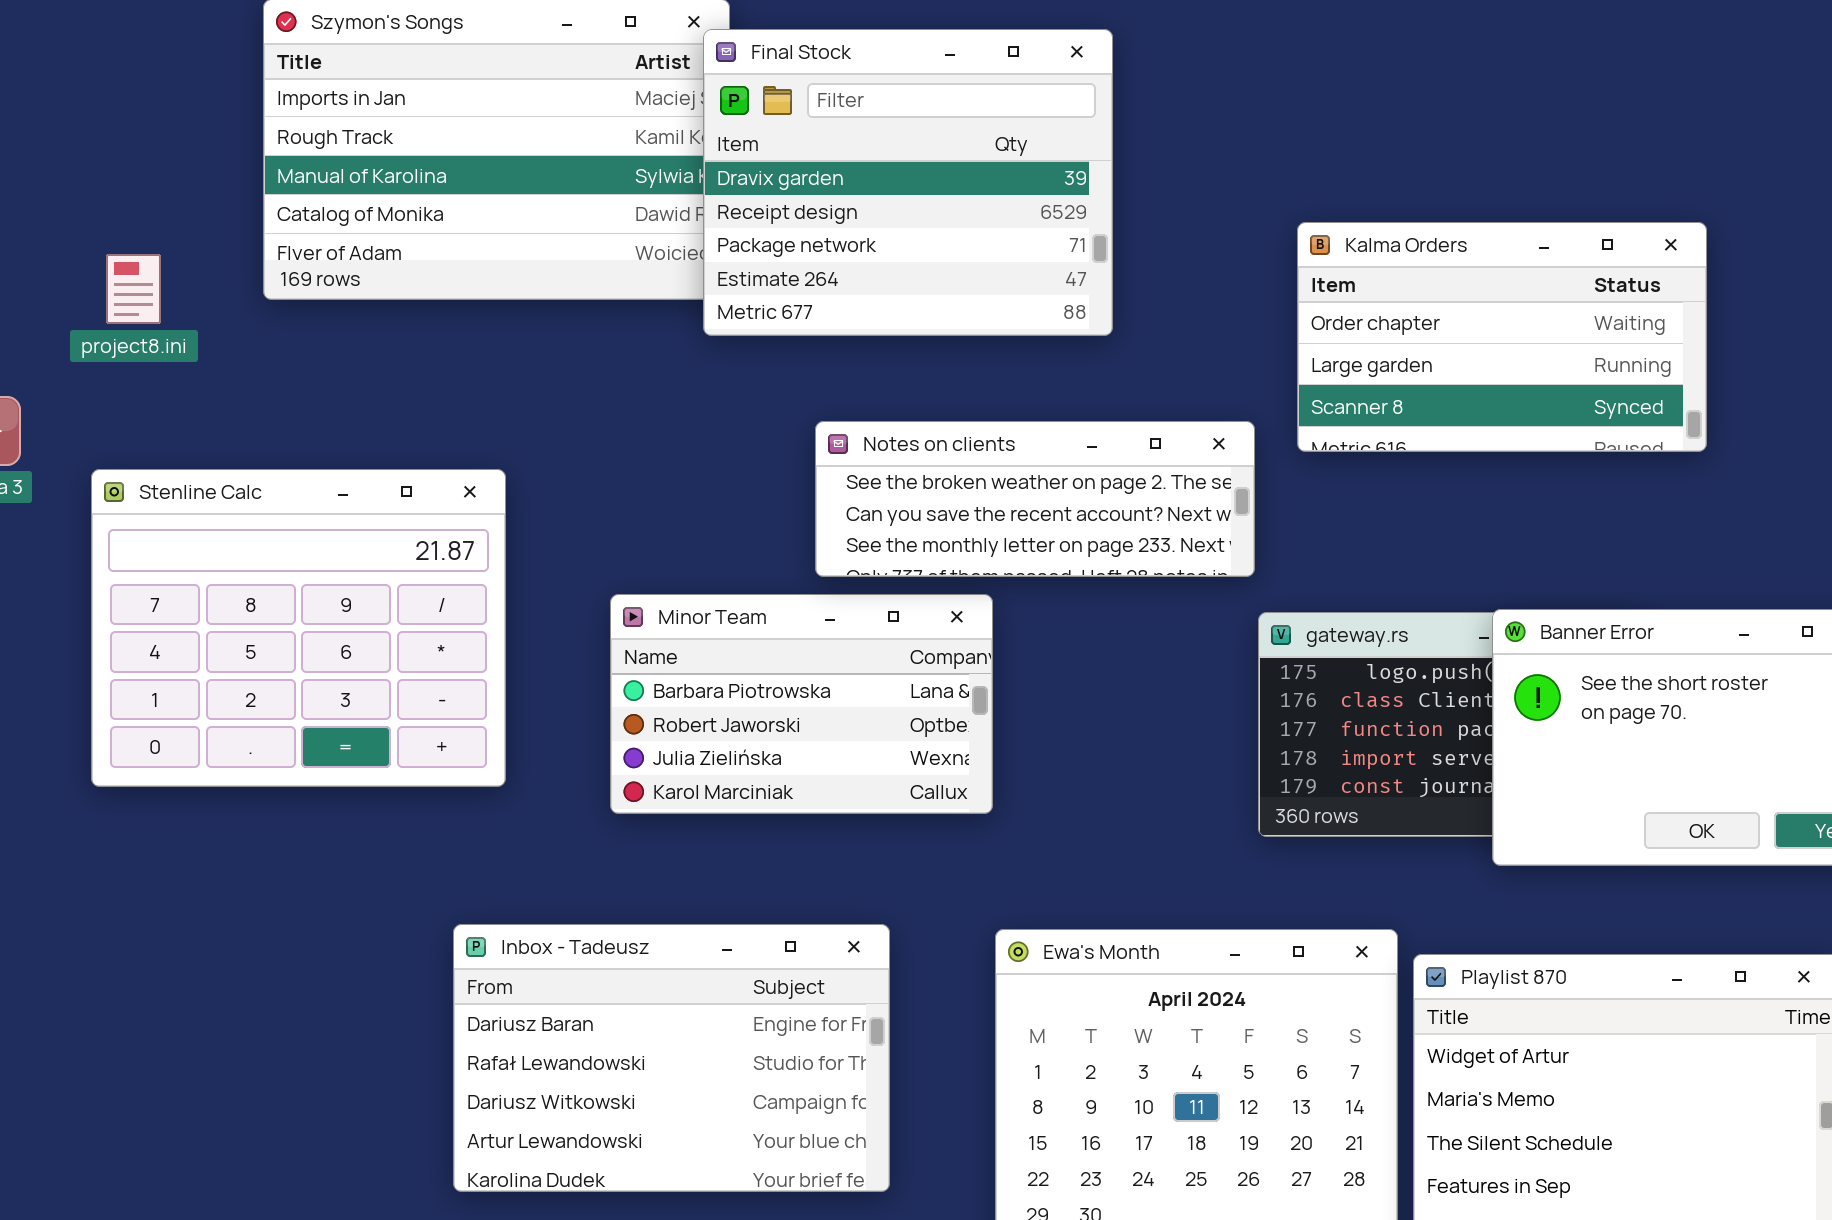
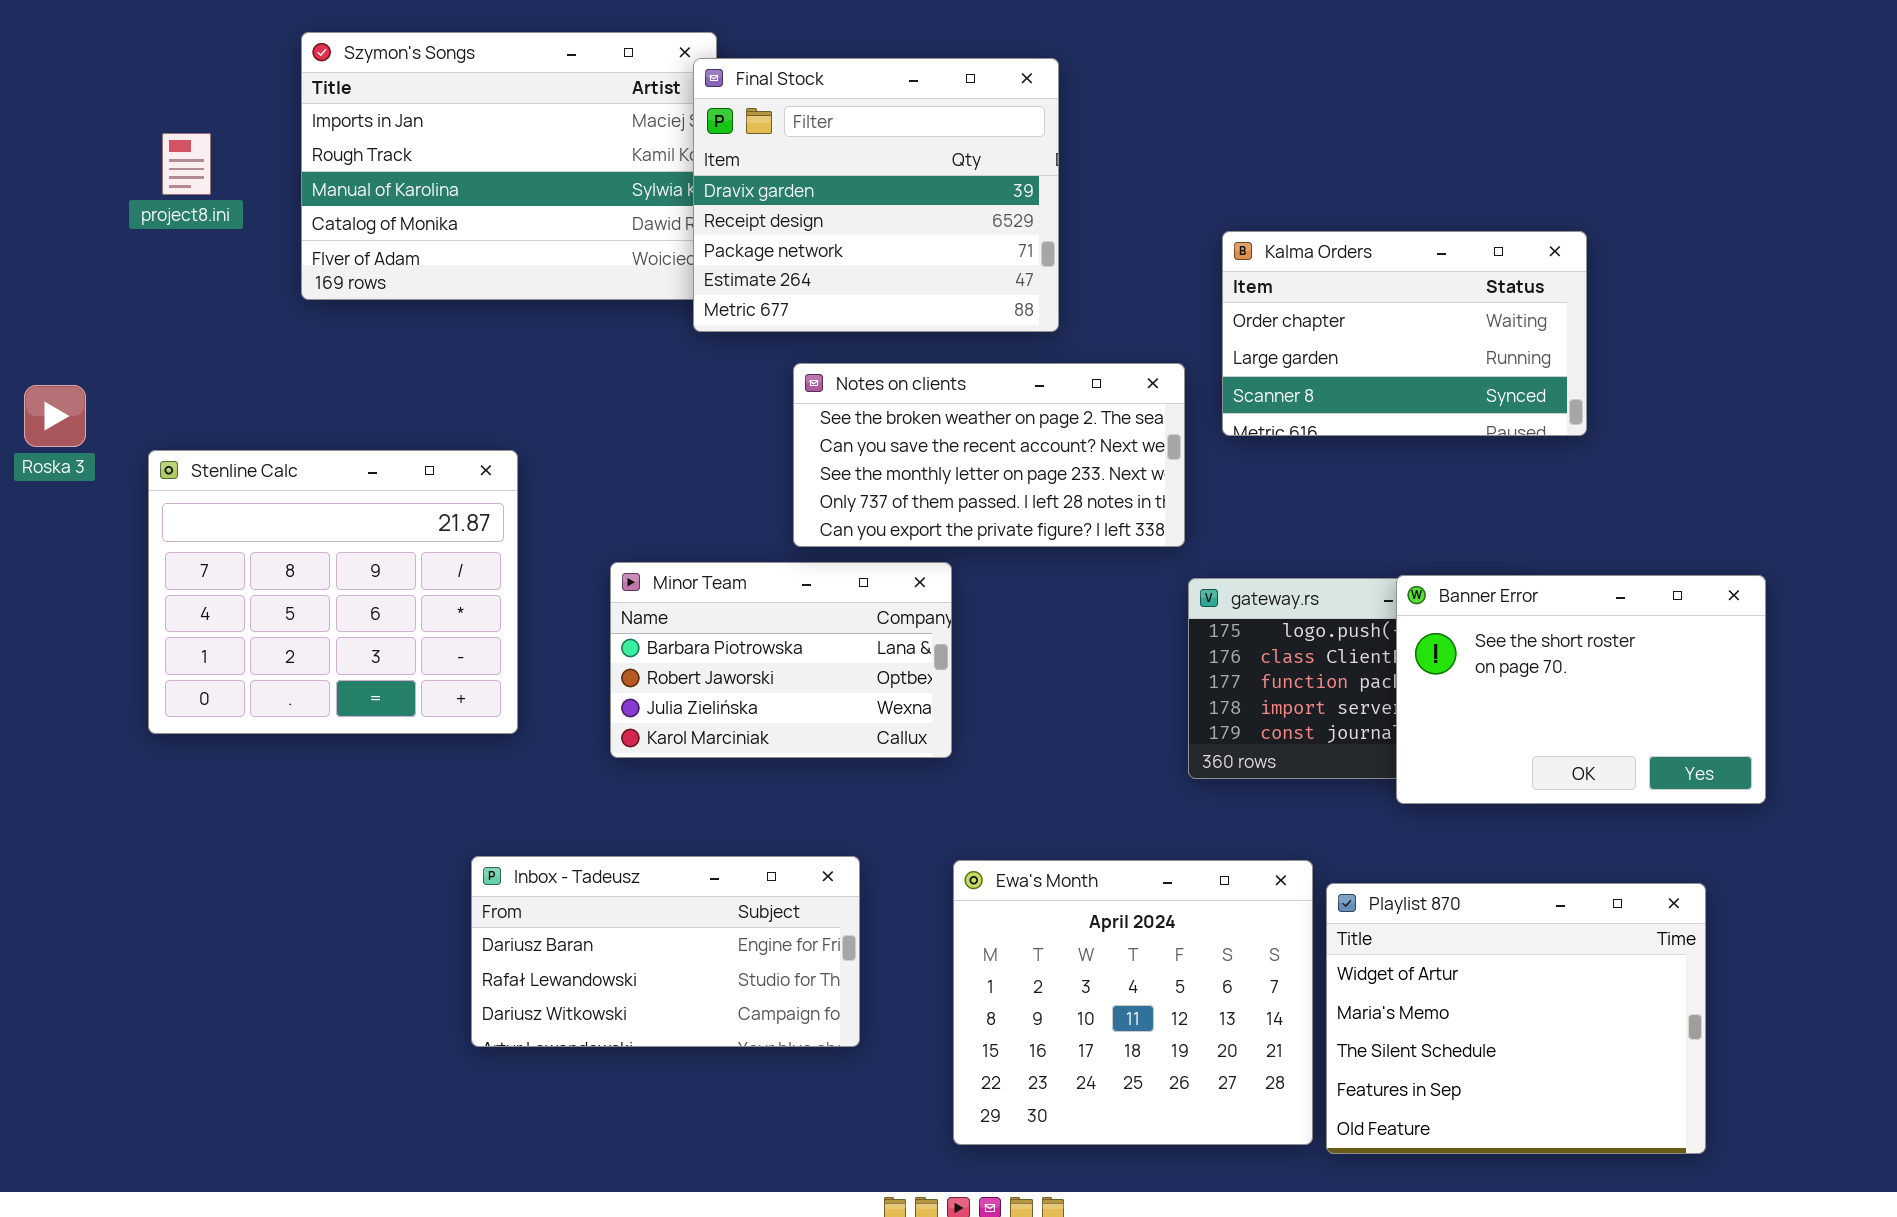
project8.ini: [106,254,161,324] -> [162,133,211,195], moved
Notes on clients: [815,421,1255,577] -> [793,363,1185,547], resized
Inbox - Tadeusz: [453,924,890,1192] -> [471,856,860,1047], resized

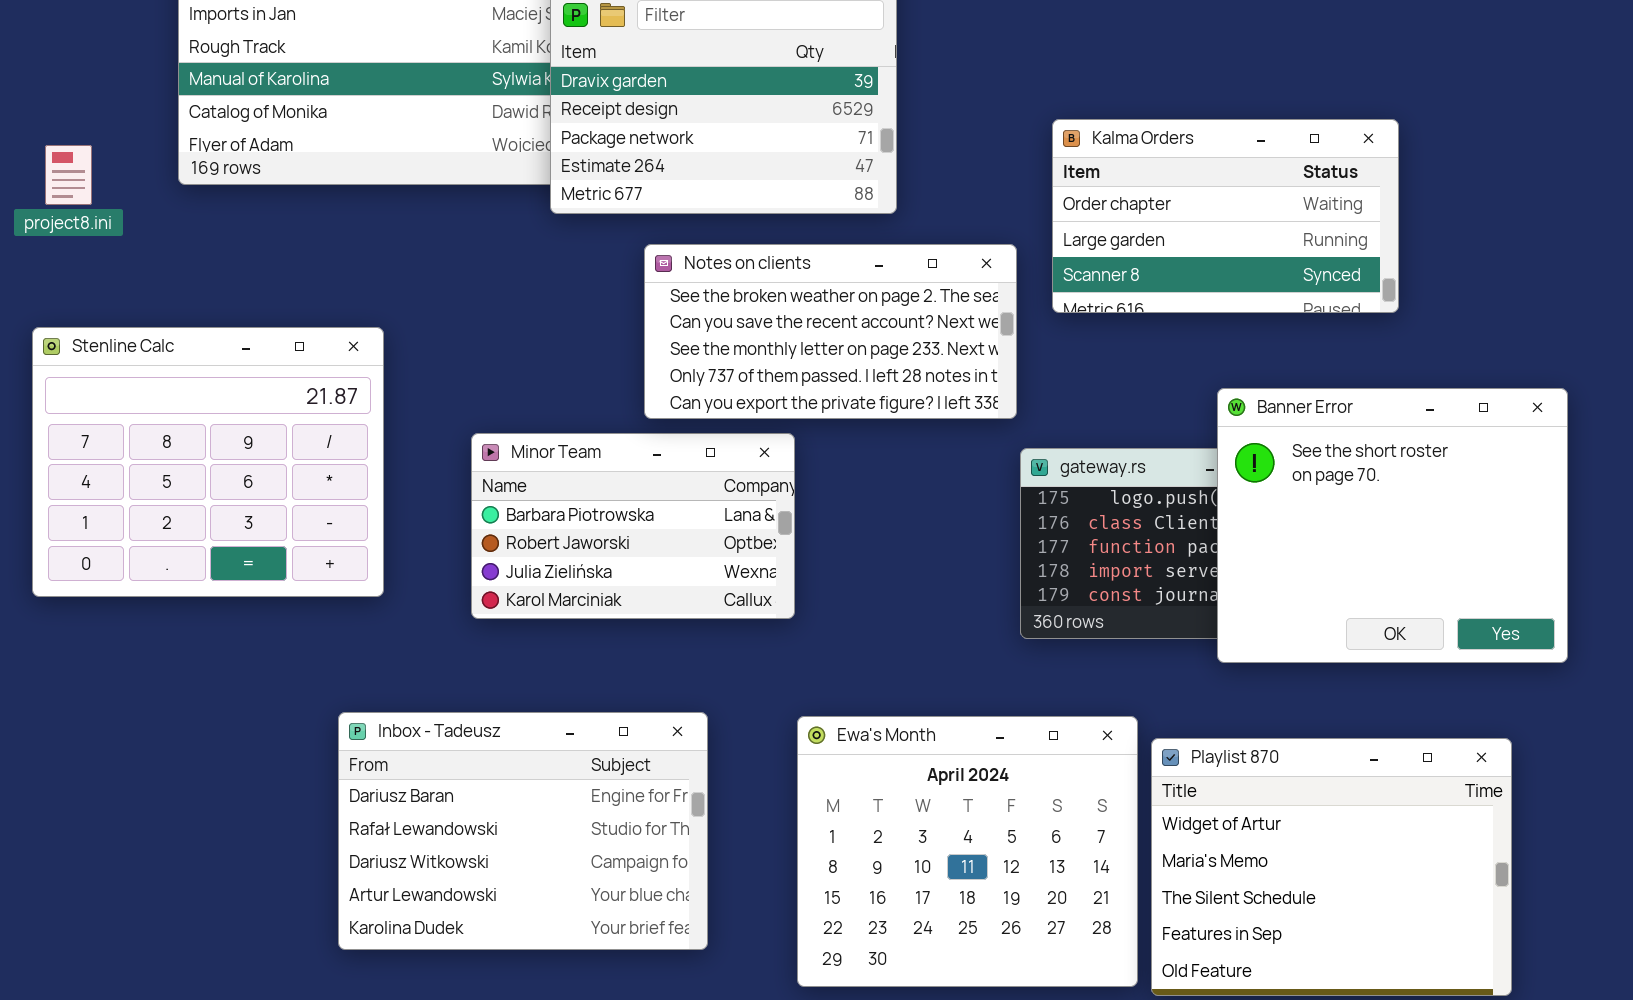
project8.ini: [162,133,211,195] -> [45,145,92,205], moved
Banner Error: [1396,575,1766,804] -> [1217,388,1568,663], resized
Inbox - Tadeusz: [471,856,860,1047] -> [338,712,708,950], resized

